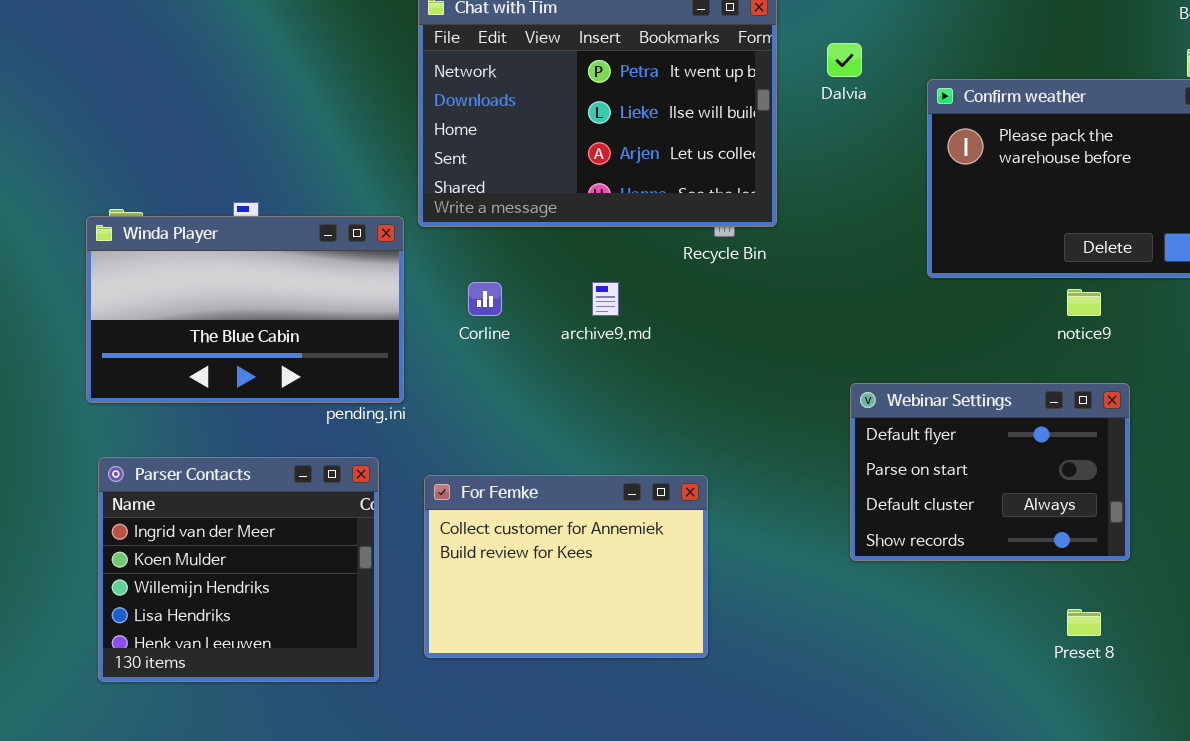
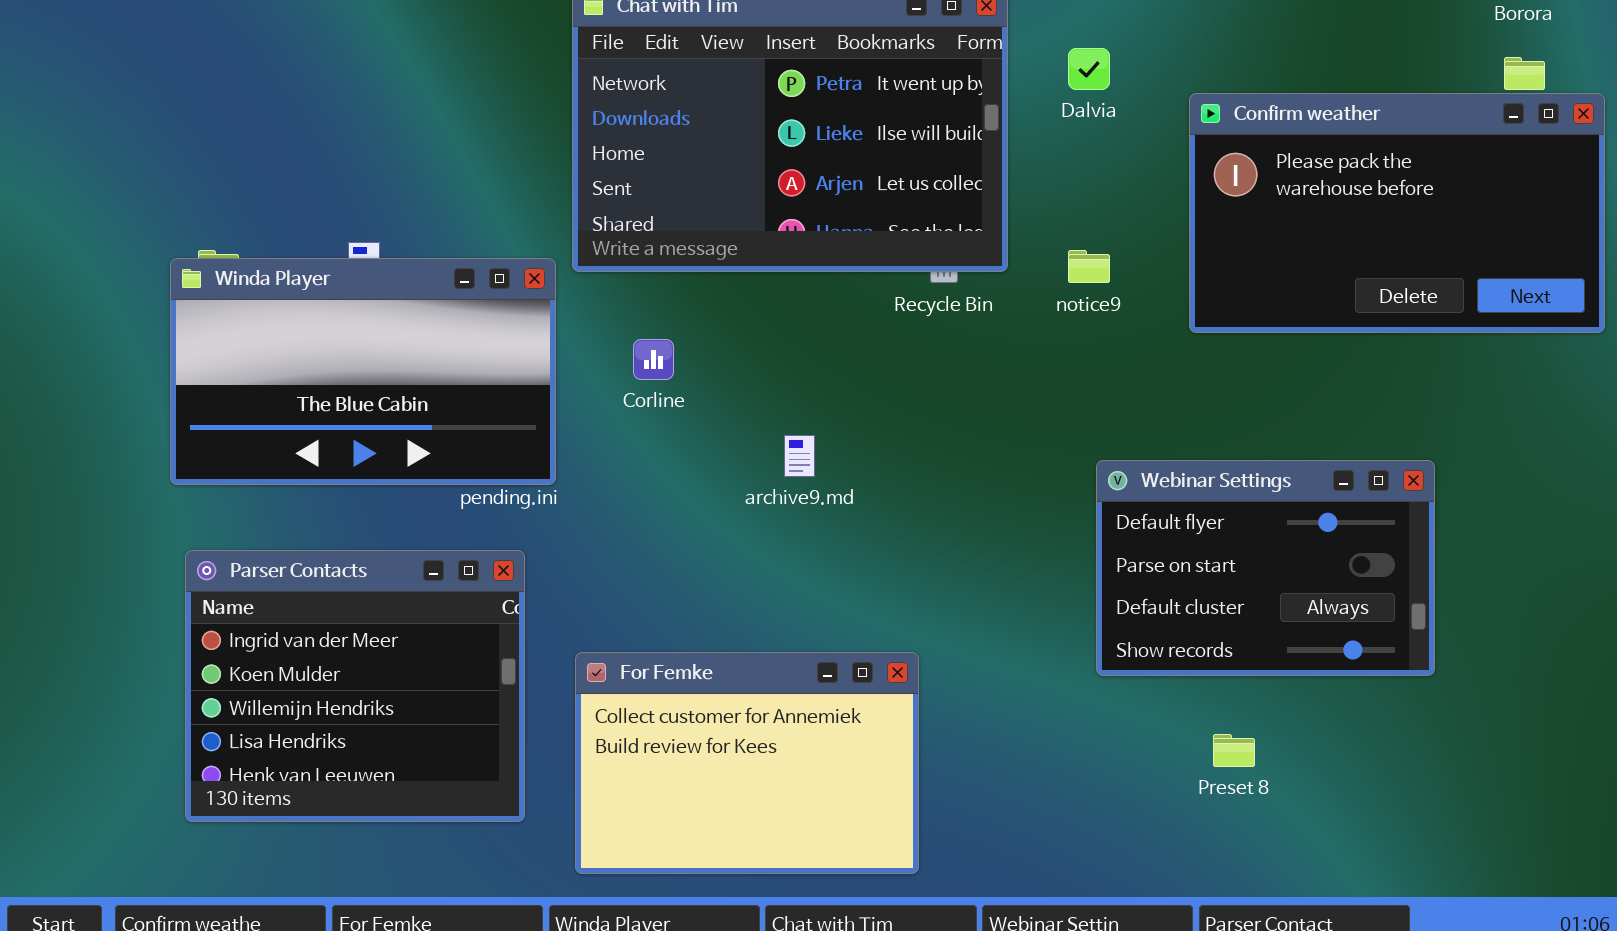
archive9.md: [592,282,619,316] -> [784,435,815,477], moved
notice9: [1067,289,1101,316] -> [1068,250,1110,283], moved
For Femke: [424,475,708,658] -> [575,652,919,874], moved
Preset 8: [1067,609,1101,636] -> [1213,734,1255,767], moved

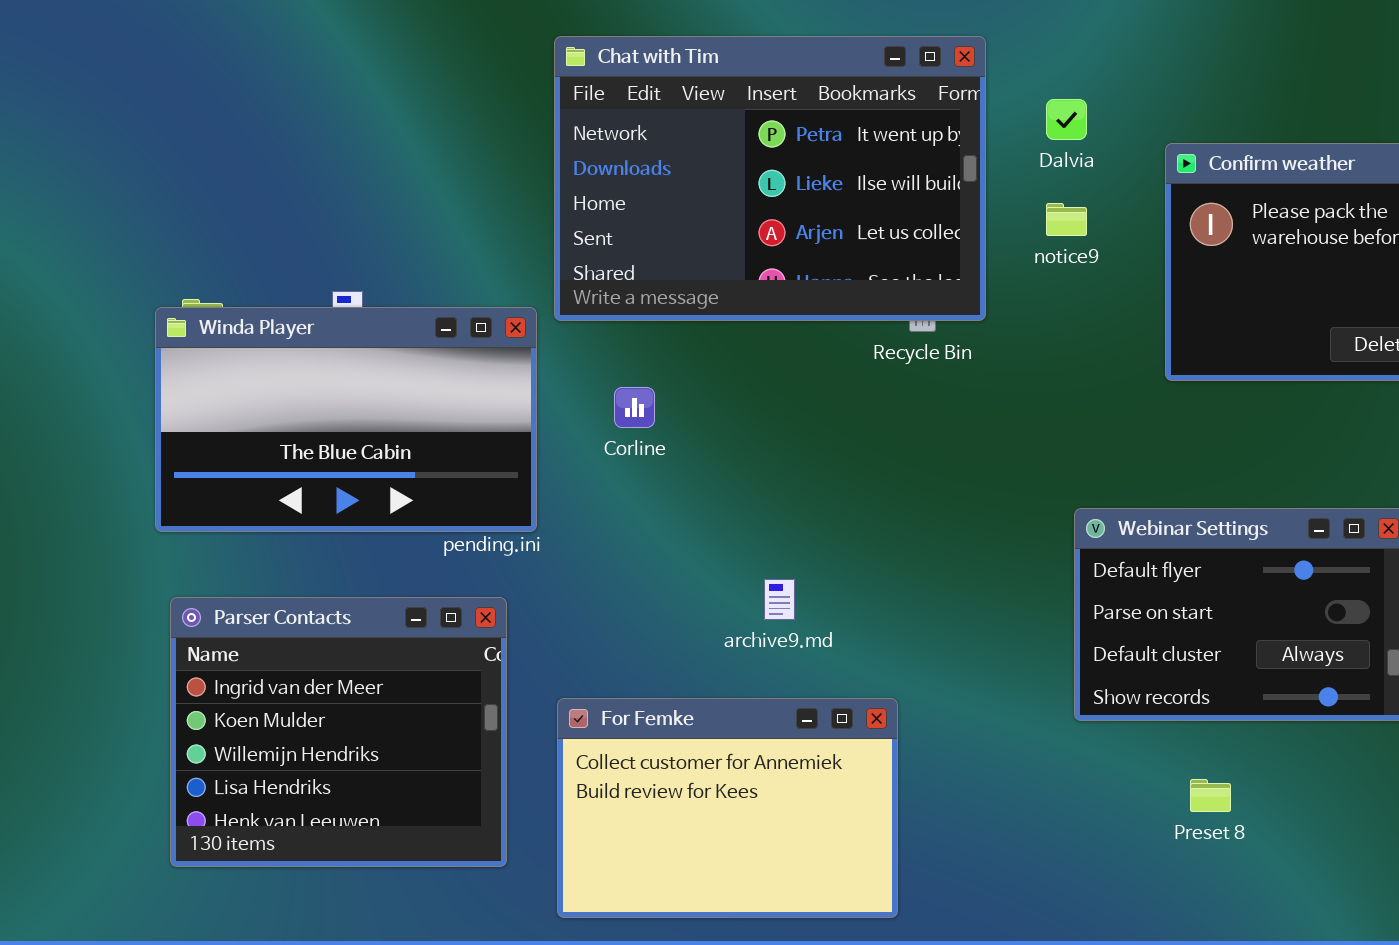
notice9: [1068,250,1110,283] -> [1046,203,1087,236], moved
archive9.md: [784,435,815,477] -> [764,579,795,620], moved

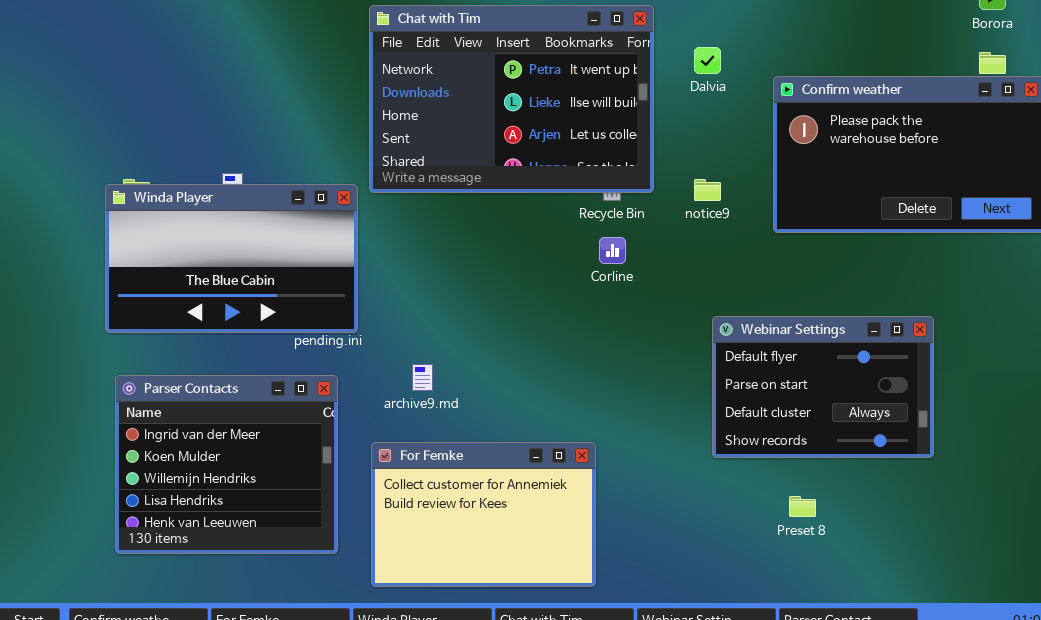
notice9: [1046,203,1087,236] -> [694,179,721,201], moved
Corline: [614,387,655,428] -> [599,237,626,264], moved
archive9.md: [764,579,795,620] -> [412,364,433,391], moved

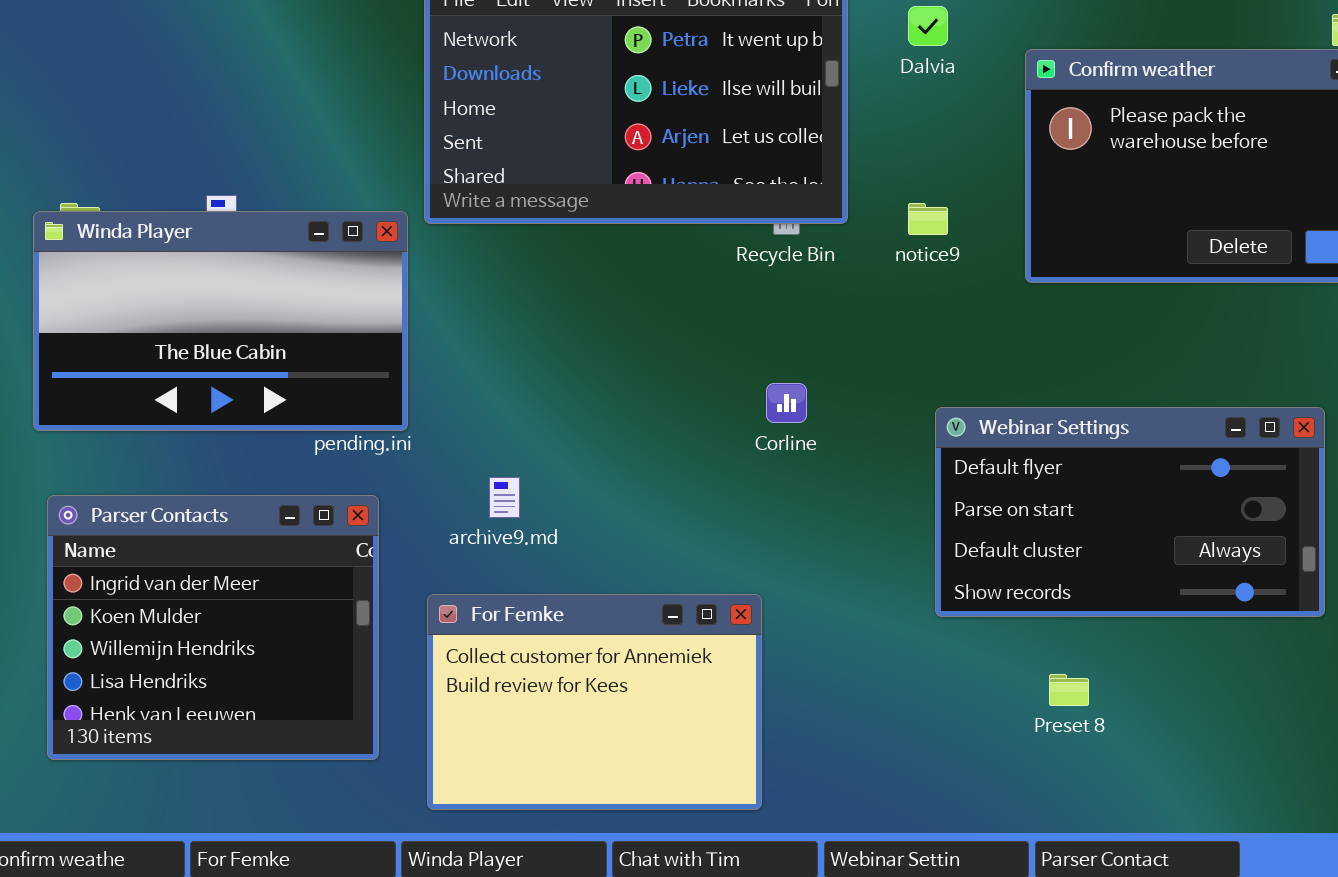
Corline: [599,237,626,264] -> [766,383,807,423], moved
Webinar Settings: [712,316,934,458] -> [935,407,1325,617], resized

